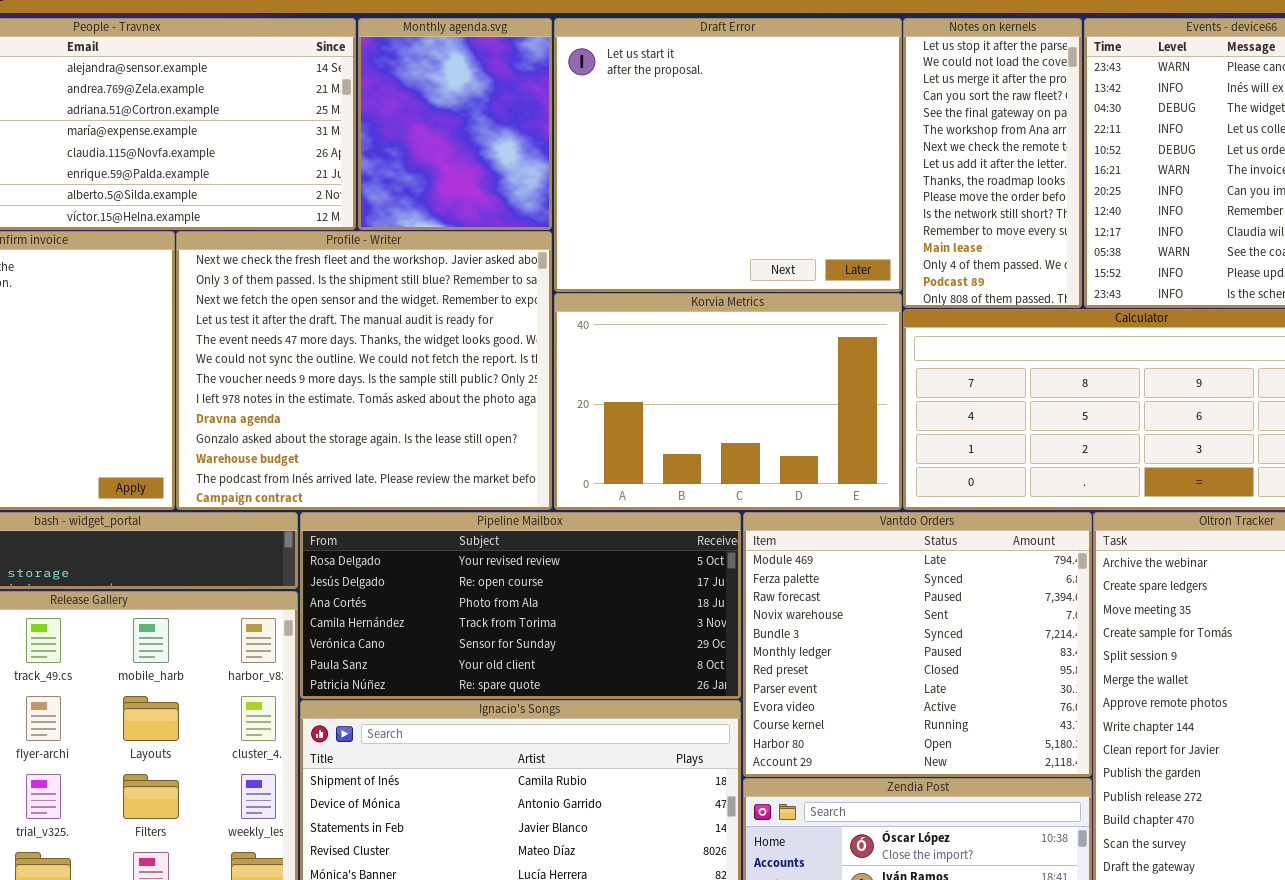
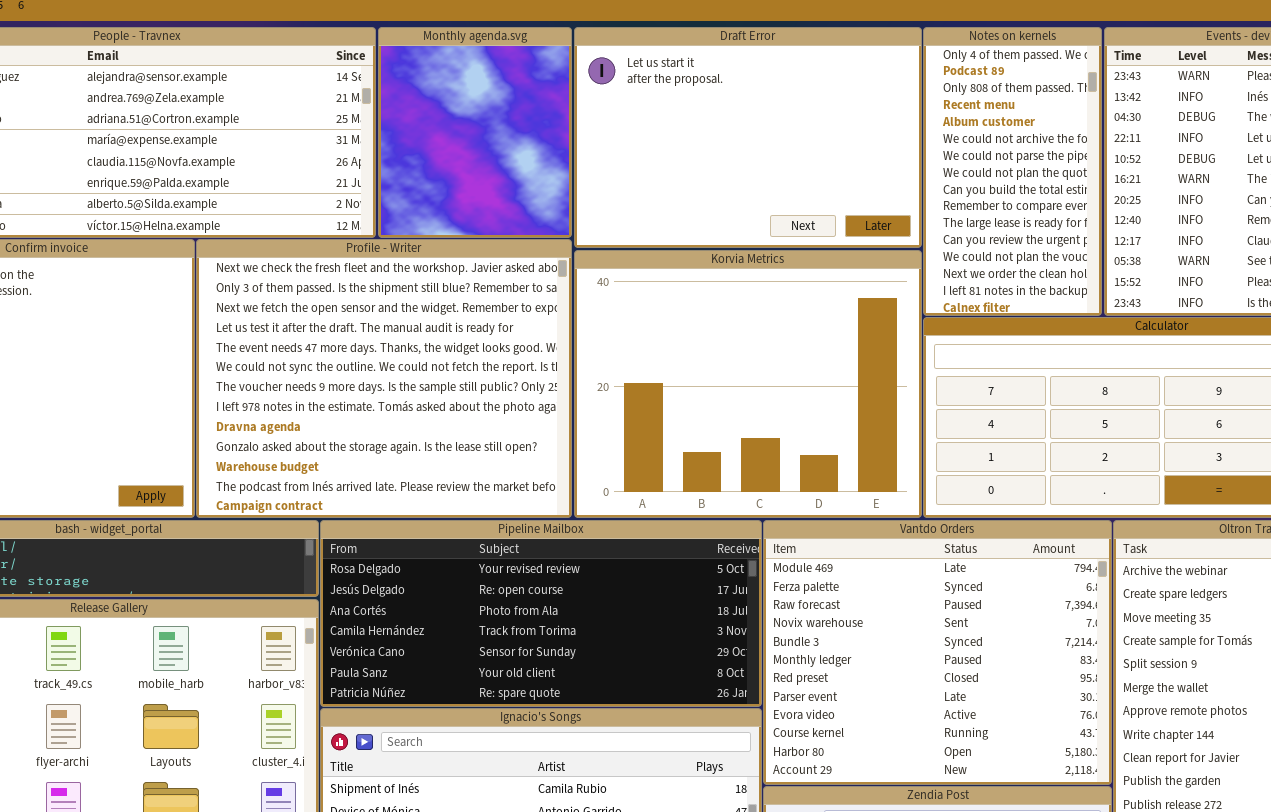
Draft Error: [554,18,902,292] -> [574,27,922,248], resized
Notes on kernels: [903,18,1082,308] -> [923,27,1102,316], scrolled down 13 rows
Korvia Metrics: [554,293,902,510] -> [574,250,922,518], resized

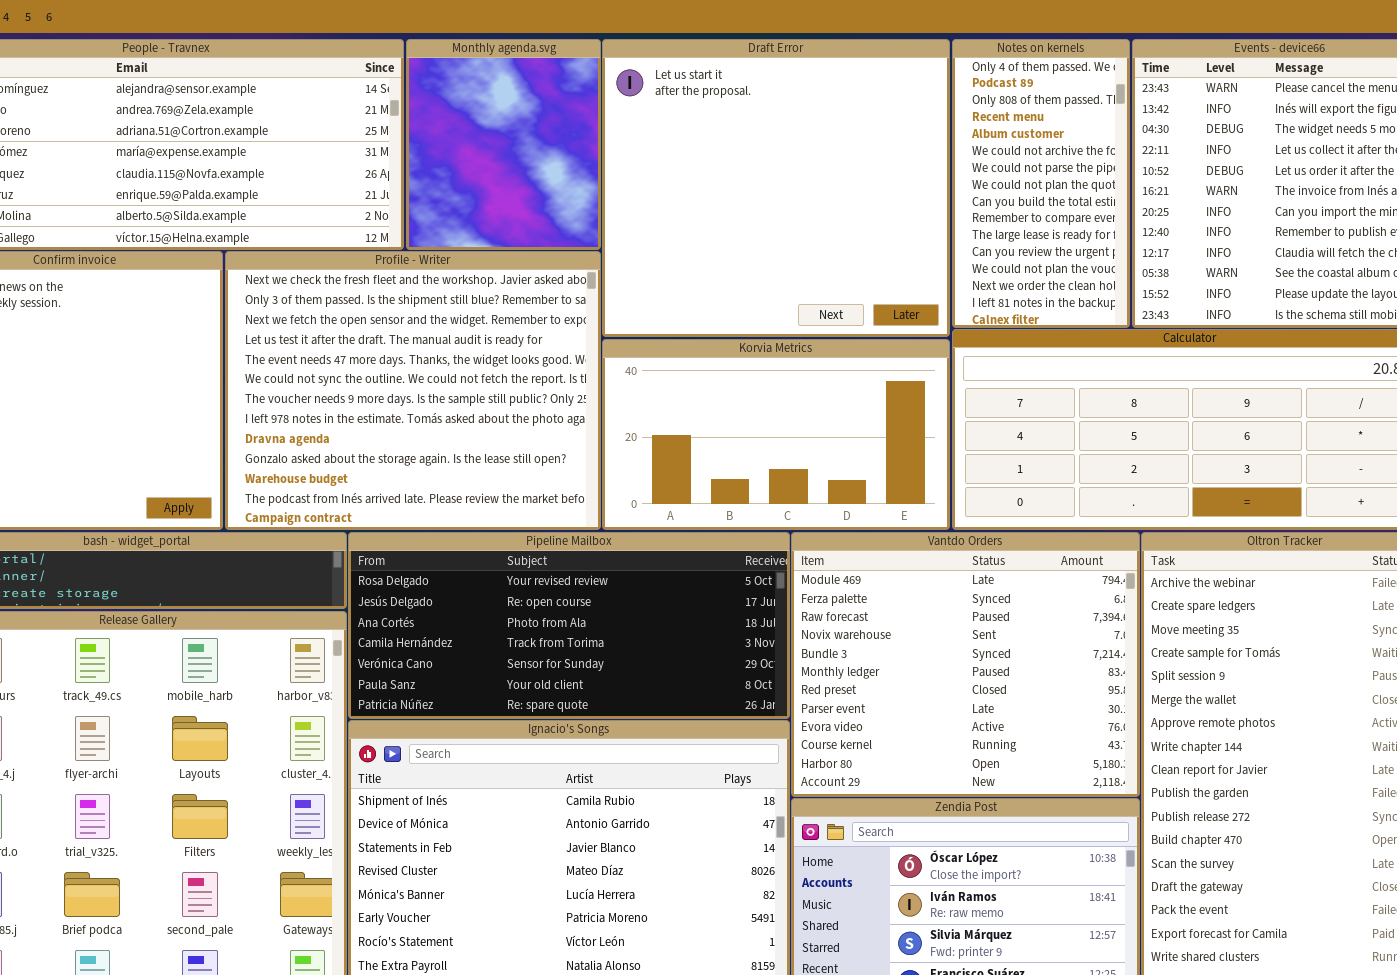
Draft Error: [574,27,922,248] -> [602,39,950,337], resized
Korvia Metrics: [574,250,922,518] -> [602,339,950,530], resized

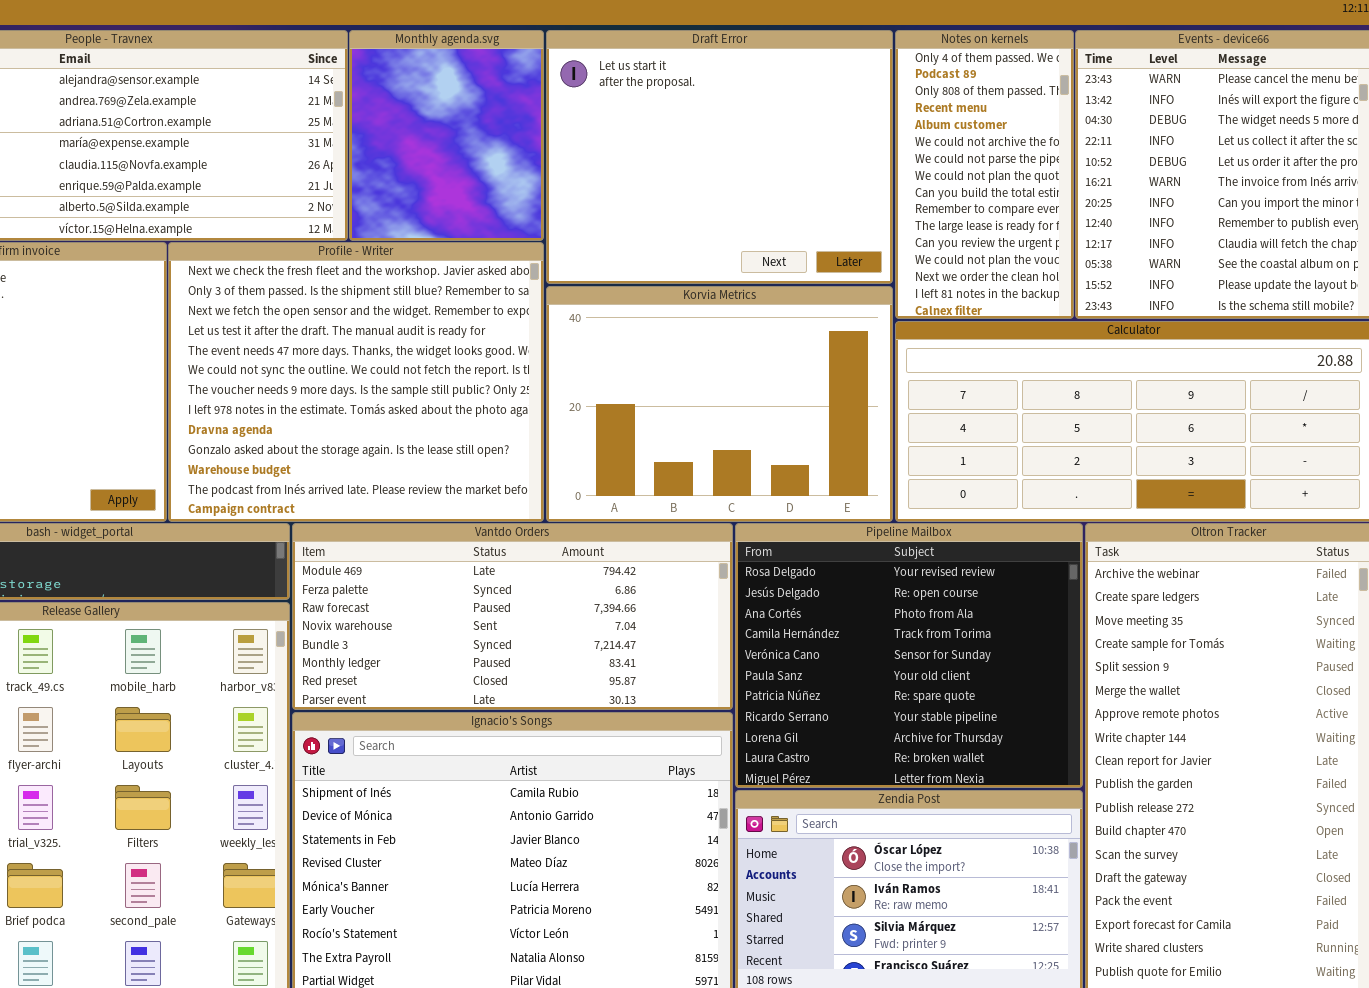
Draft Error: [602,39,950,337] -> [546,30,893,284], resized
Korvia Metrics: [602,339,950,530] -> [546,286,893,522], resized
Pipeline Mailbox: [348,532,790,719] -> [735,523,1083,788], moved, resized
Vantdo Orders: [791,532,1140,797] -> [292,523,733,710], moved, resized

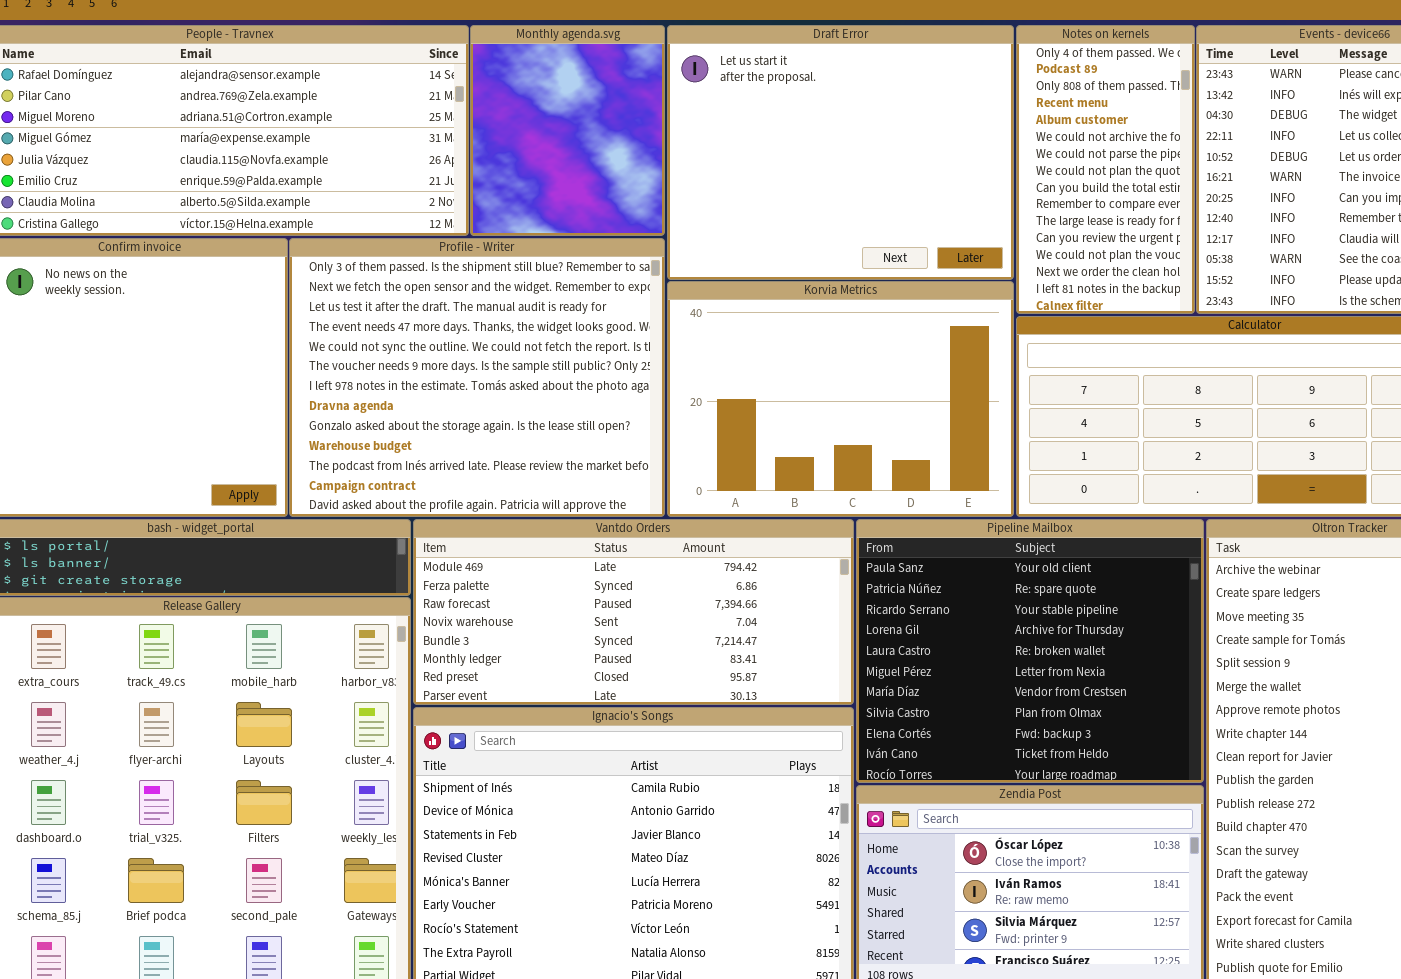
Profile - Writer: [168,242,544,522] -> [289,238,665,517], scrolled down 1 row
Pipeline Mailbox: [735,523,1083,788] -> [856,519,1204,783], scrolled down 5 rows

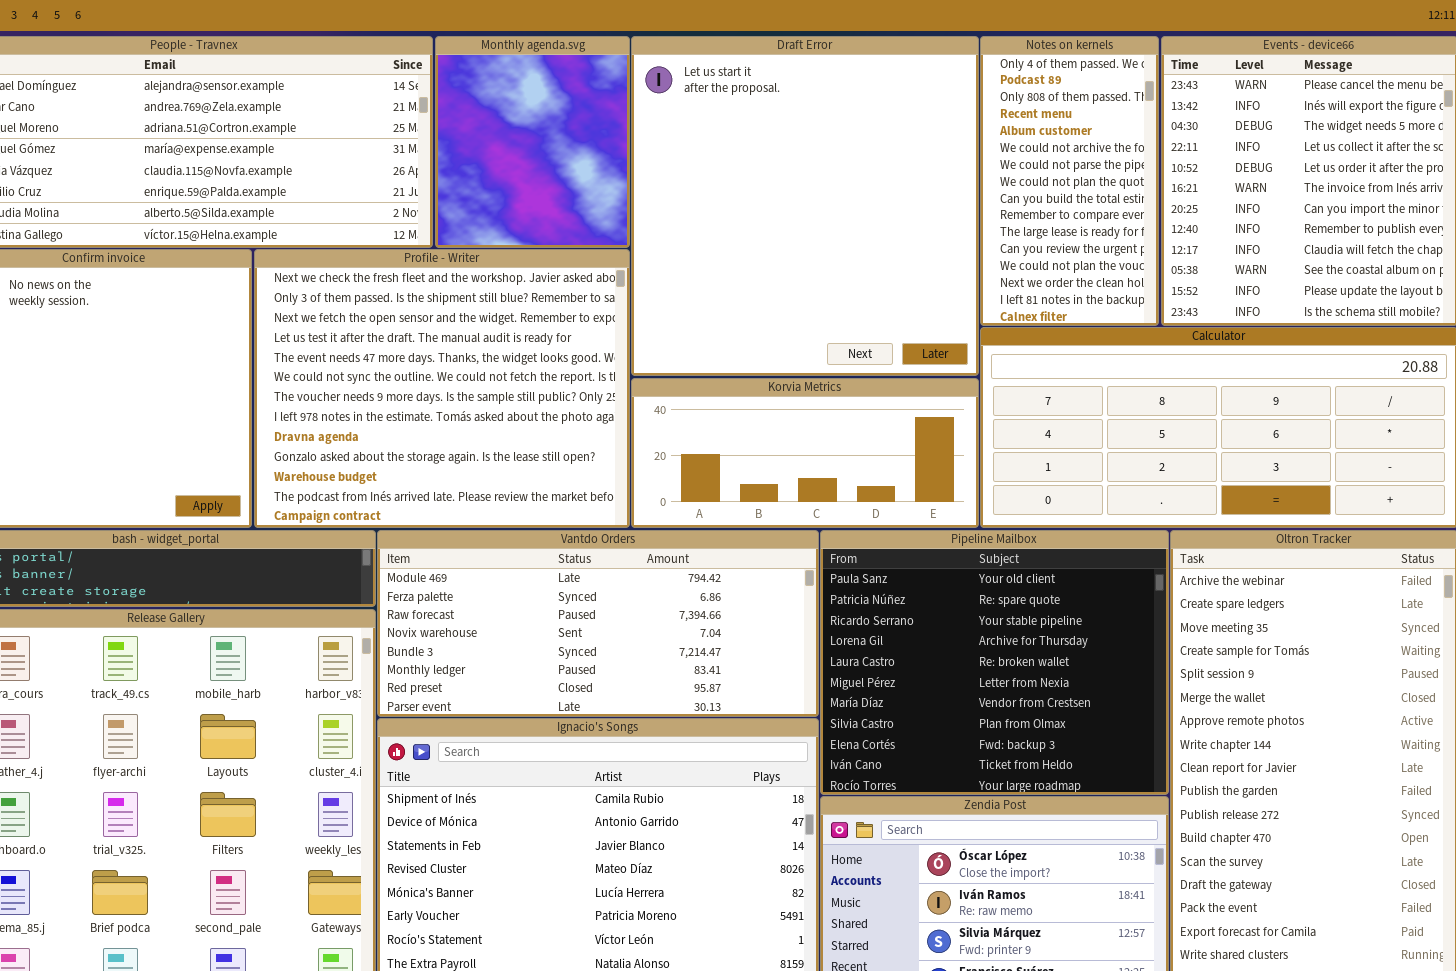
Draft Error: [667,25,1014,280] -> [631,36,979,376], resized
Profile - Writer: [289,238,665,517] -> [254,249,630,528], scrolled up 1 row
Korvia Metrics: [667,281,1014,517] -> [631,378,979,528], resized

